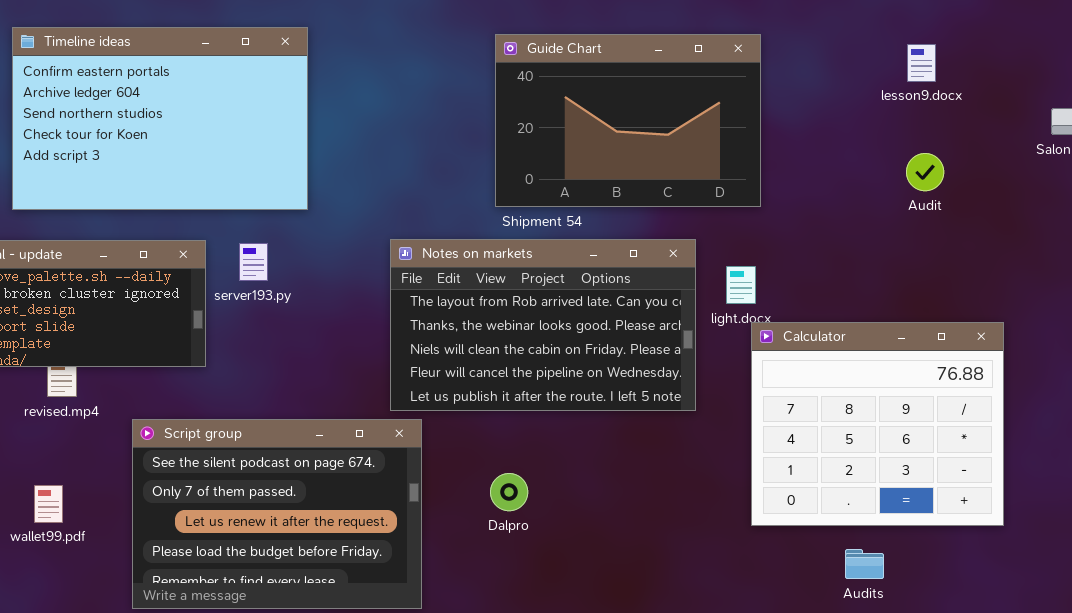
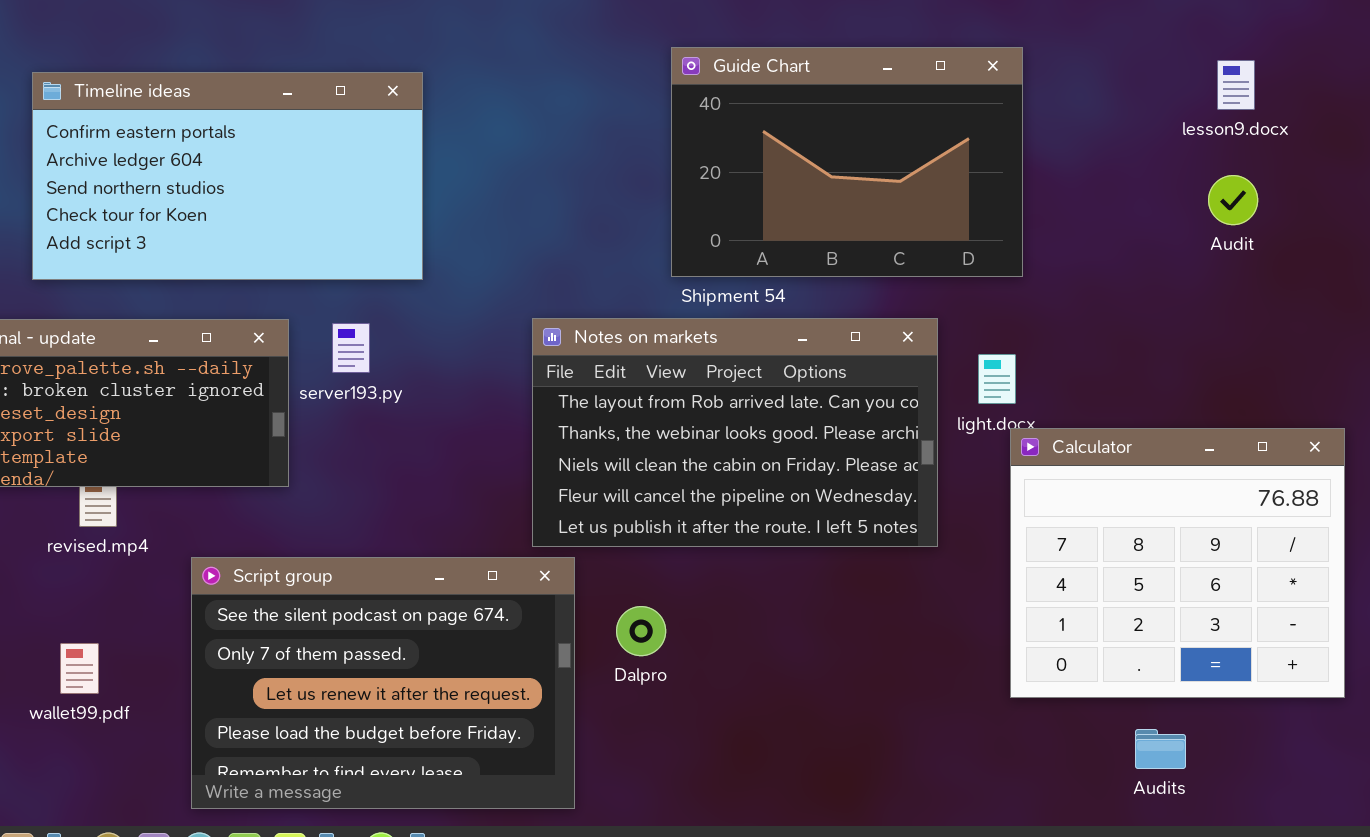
Timeline ideas: [12,27,308,210] -> [32,72,423,280], resized
Audit: [906,153,944,191] -> [1208,175,1258,225], moved
Dalpro: [490,473,528,511] -> [616,606,666,656], moved

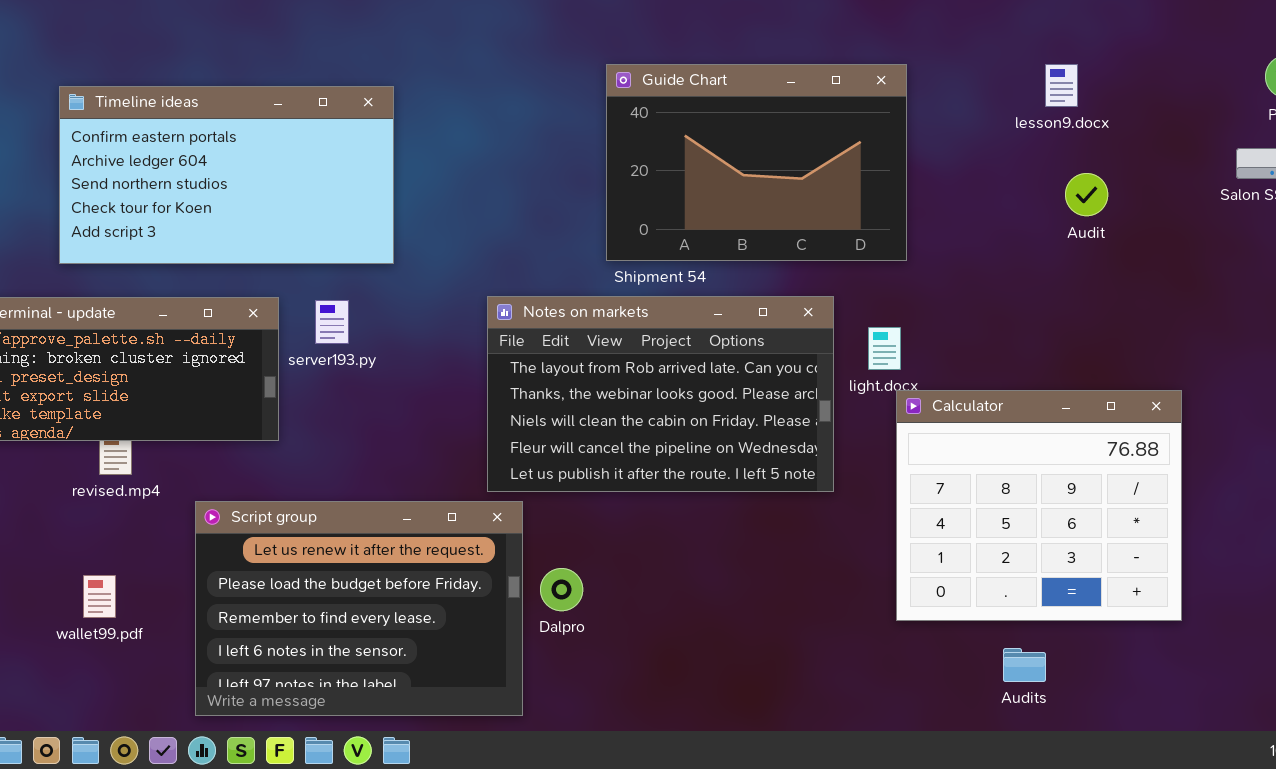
lesson9.docx: [1217,60,1255,110] -> [1045,64,1078,107], moved
Script group: [191,557,575,809] -> [195,501,523,716], scrolled down 2 rows
Dalpro: [616,606,666,656] -> [540,568,583,611], moved

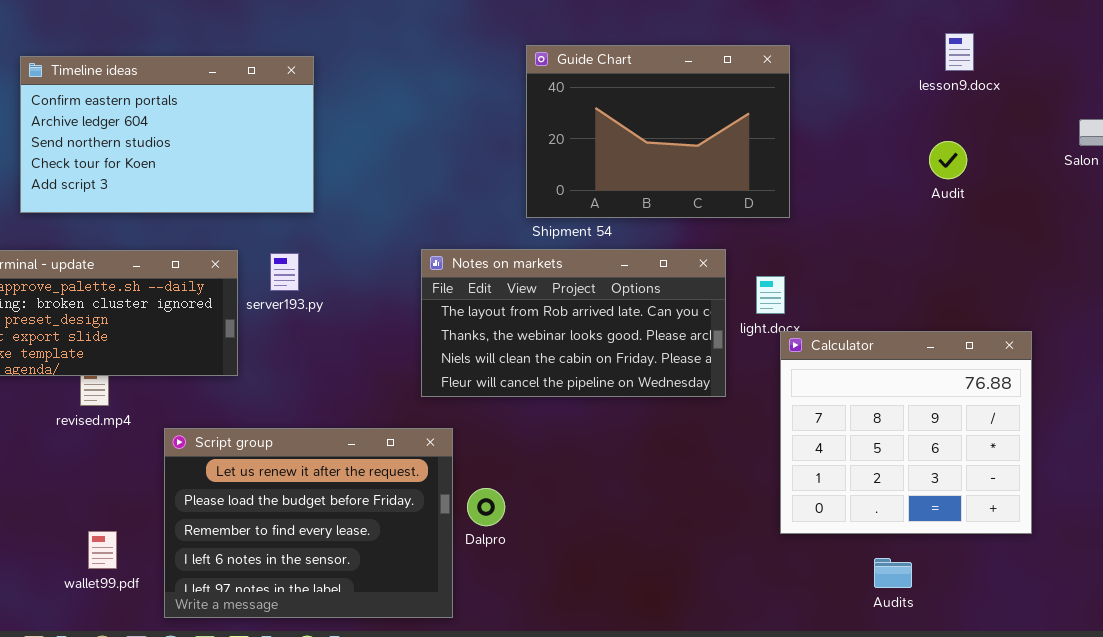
lesson9.docx: [1045,64,1078,107] -> [945,33,974,71], moved
Timeline ideas: [59,86,394,264] -> [20,56,314,213], moved
Notes on markets: [487,296,834,492] -> [421,249,726,397], resized
wallet99.pdf: [83,575,116,618] -> [88,531,117,569], moved

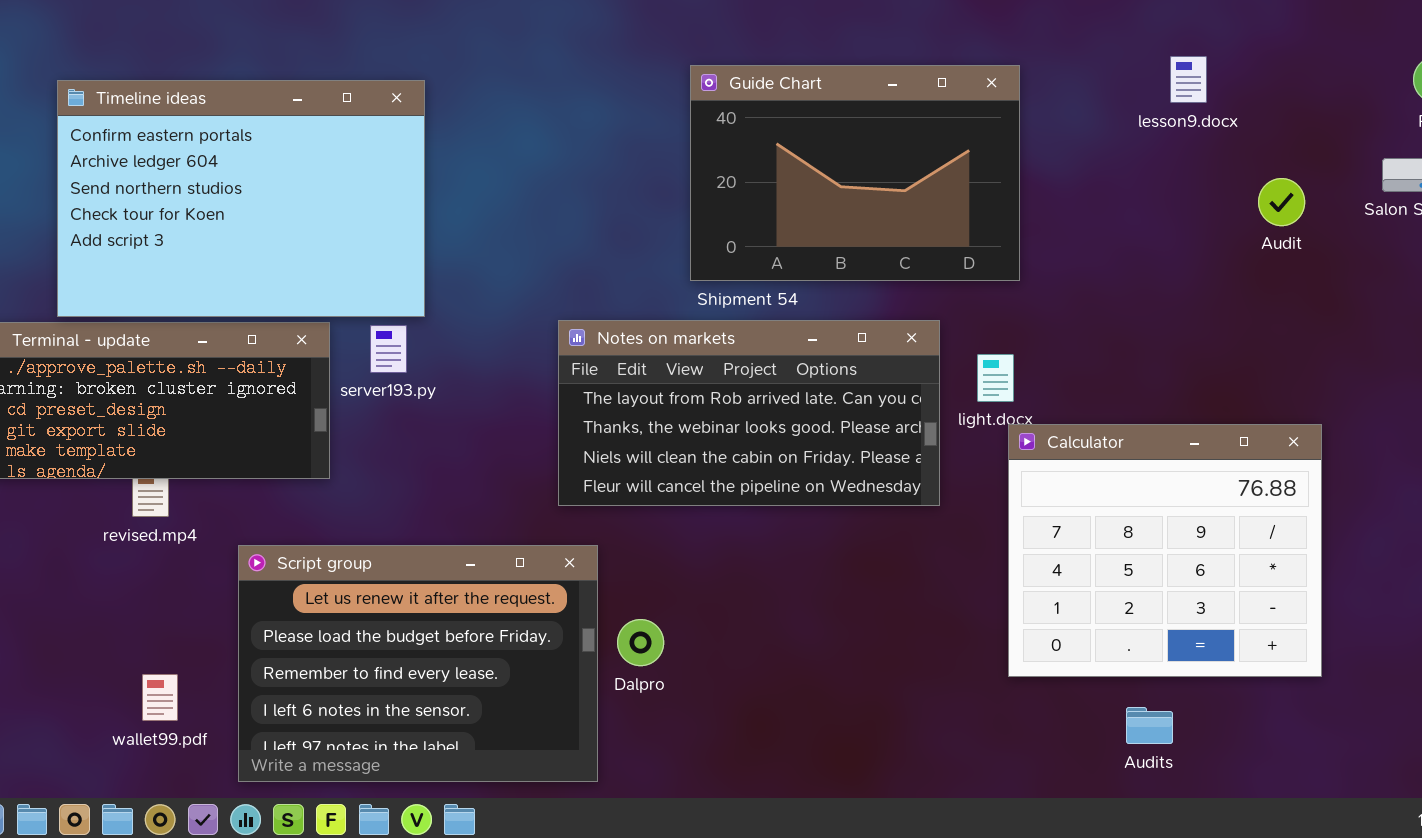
lesson9.docx: [945,33,974,71] -> [1170,56,1207,103], moved
Timeline ideas: [20,56,314,213] -> [57,80,425,317], resized
Audit: [929,141,967,179] -> [1258,178,1305,226], moved

